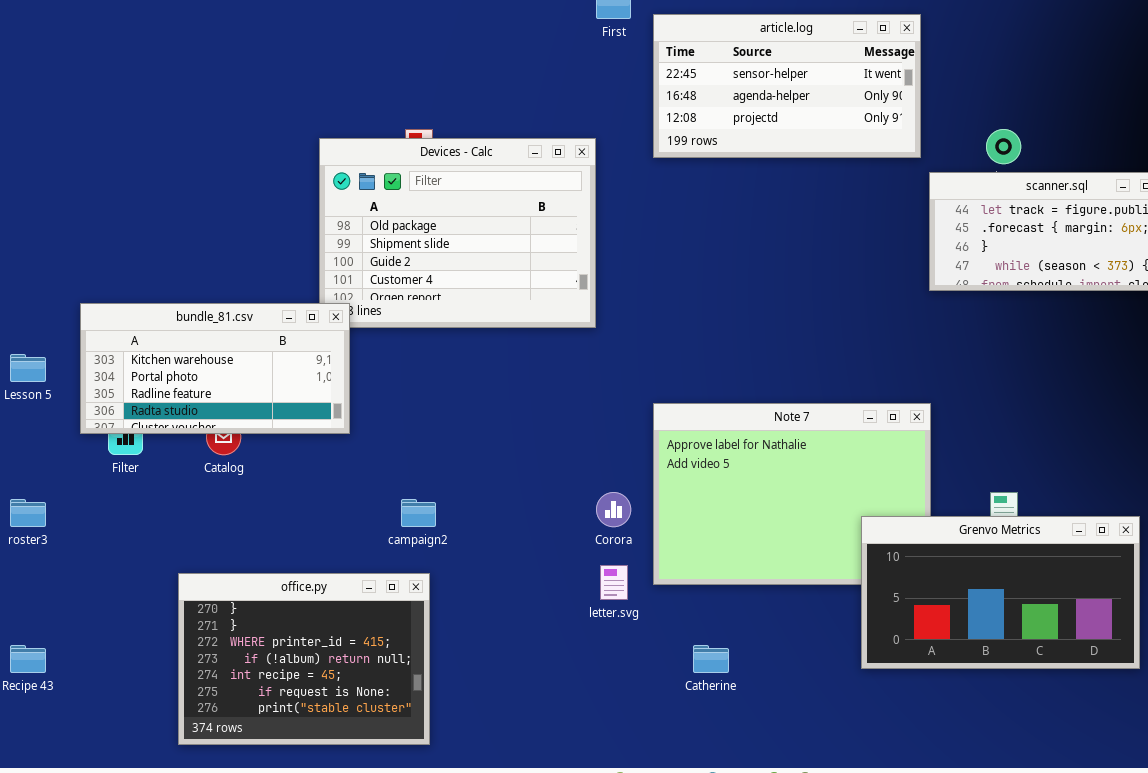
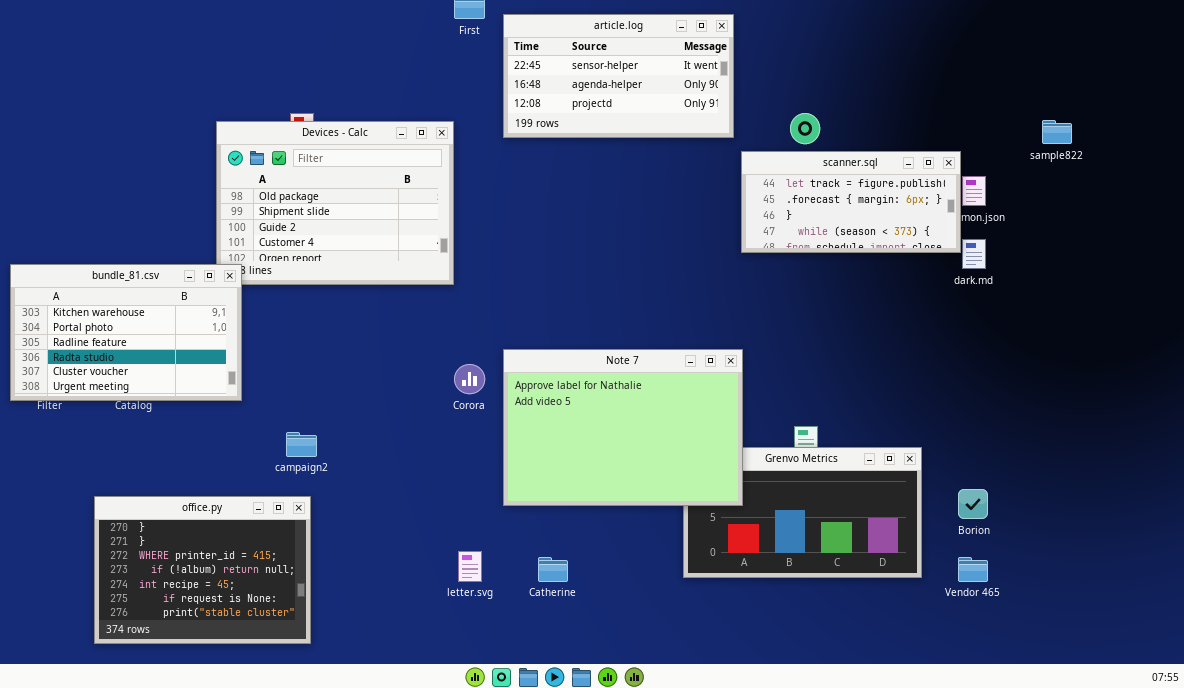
bundle_81.csv: [80,303,350,434] -> [10,264,242,401], resized
Note 7: [653,403,931,585] -> [503,349,743,506], raised
Corora: [596,492,631,527] -> [454,364,485,394], moved
letter.svg: [600,565,628,600] -> [458,551,482,582], moved

